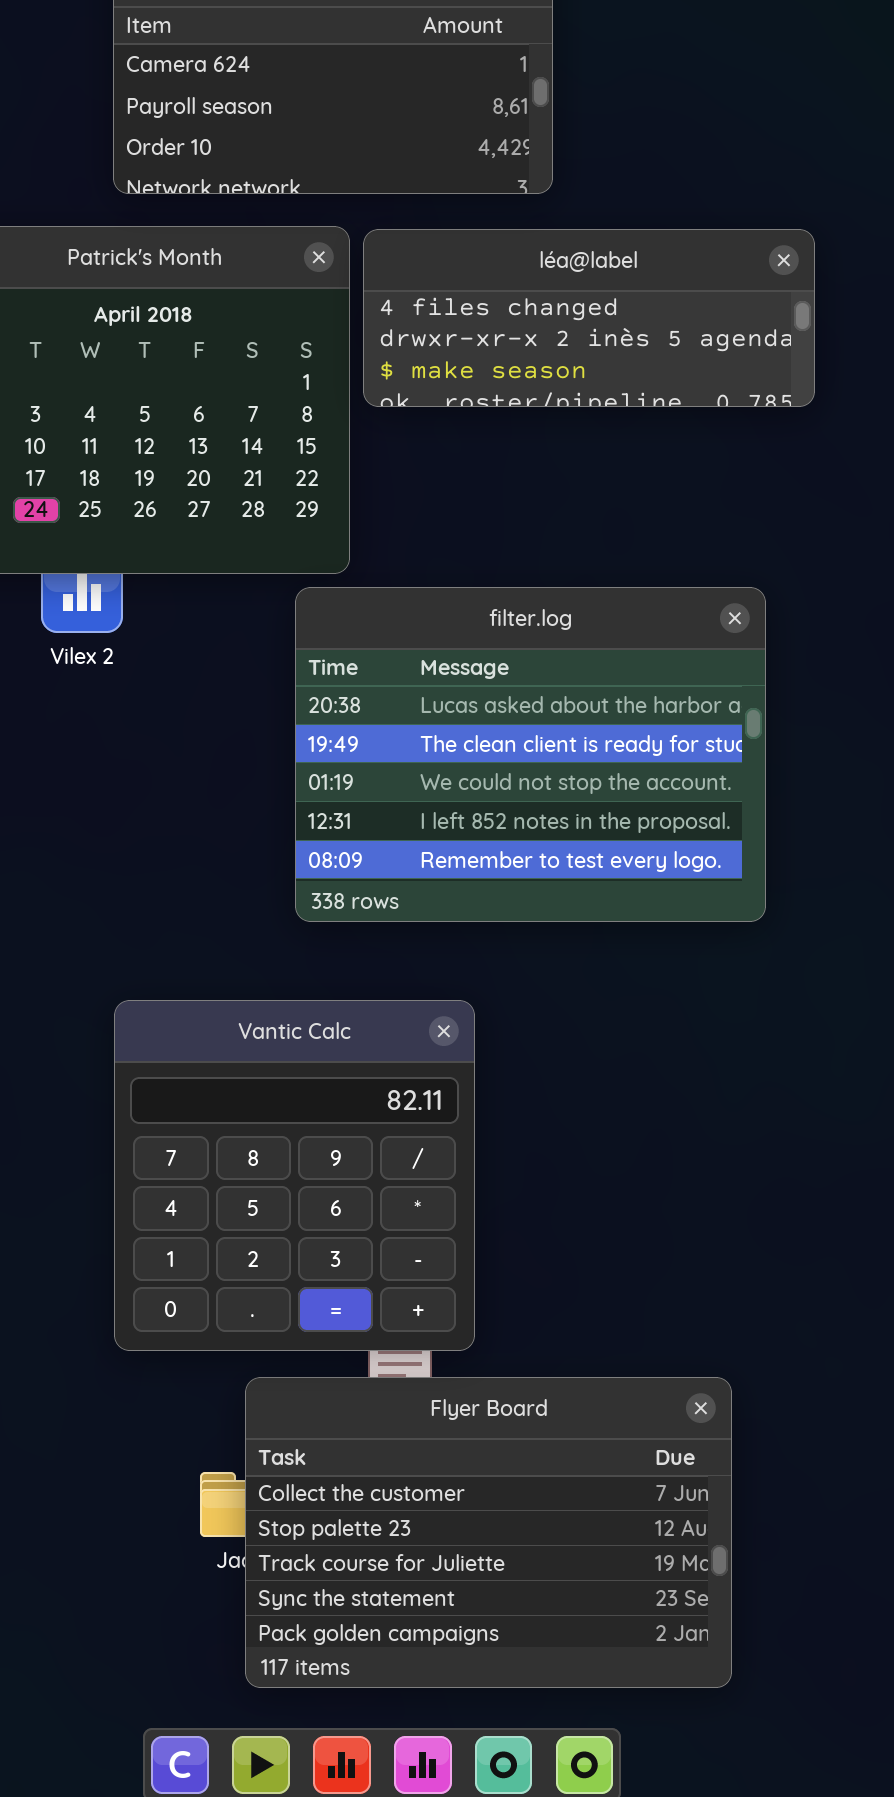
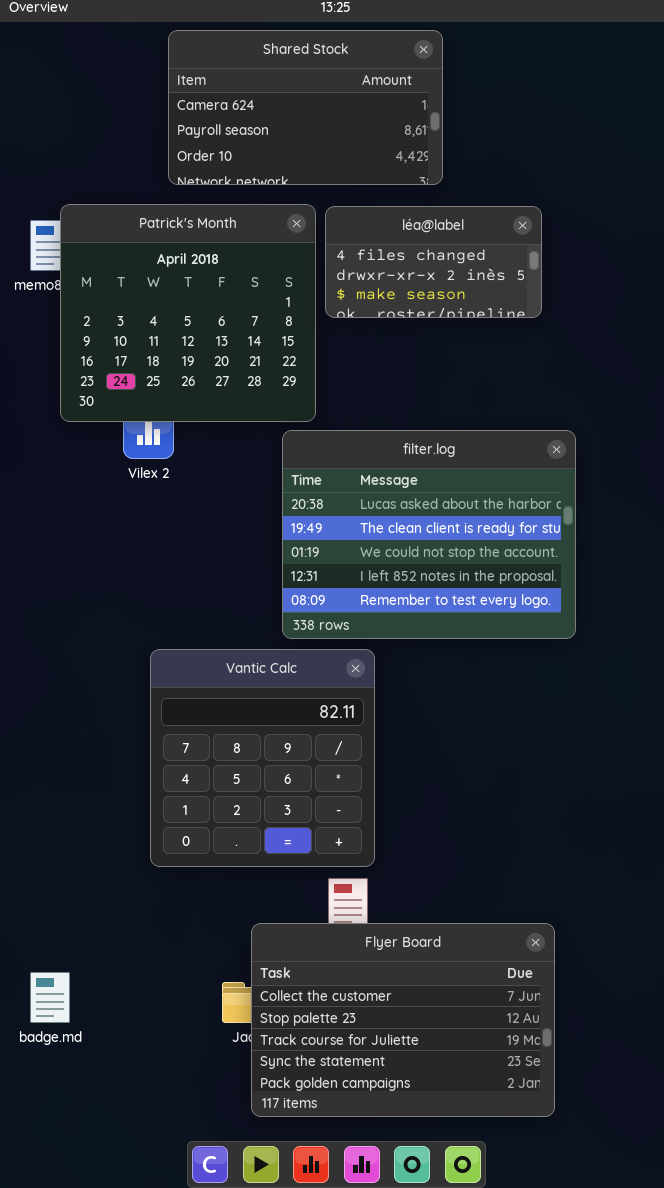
léa@label: [363,229,815,407] -> [325,206,542,318], resized
Vantic Calc: [114,1000,475,1351] -> [150,649,375,867], moved

